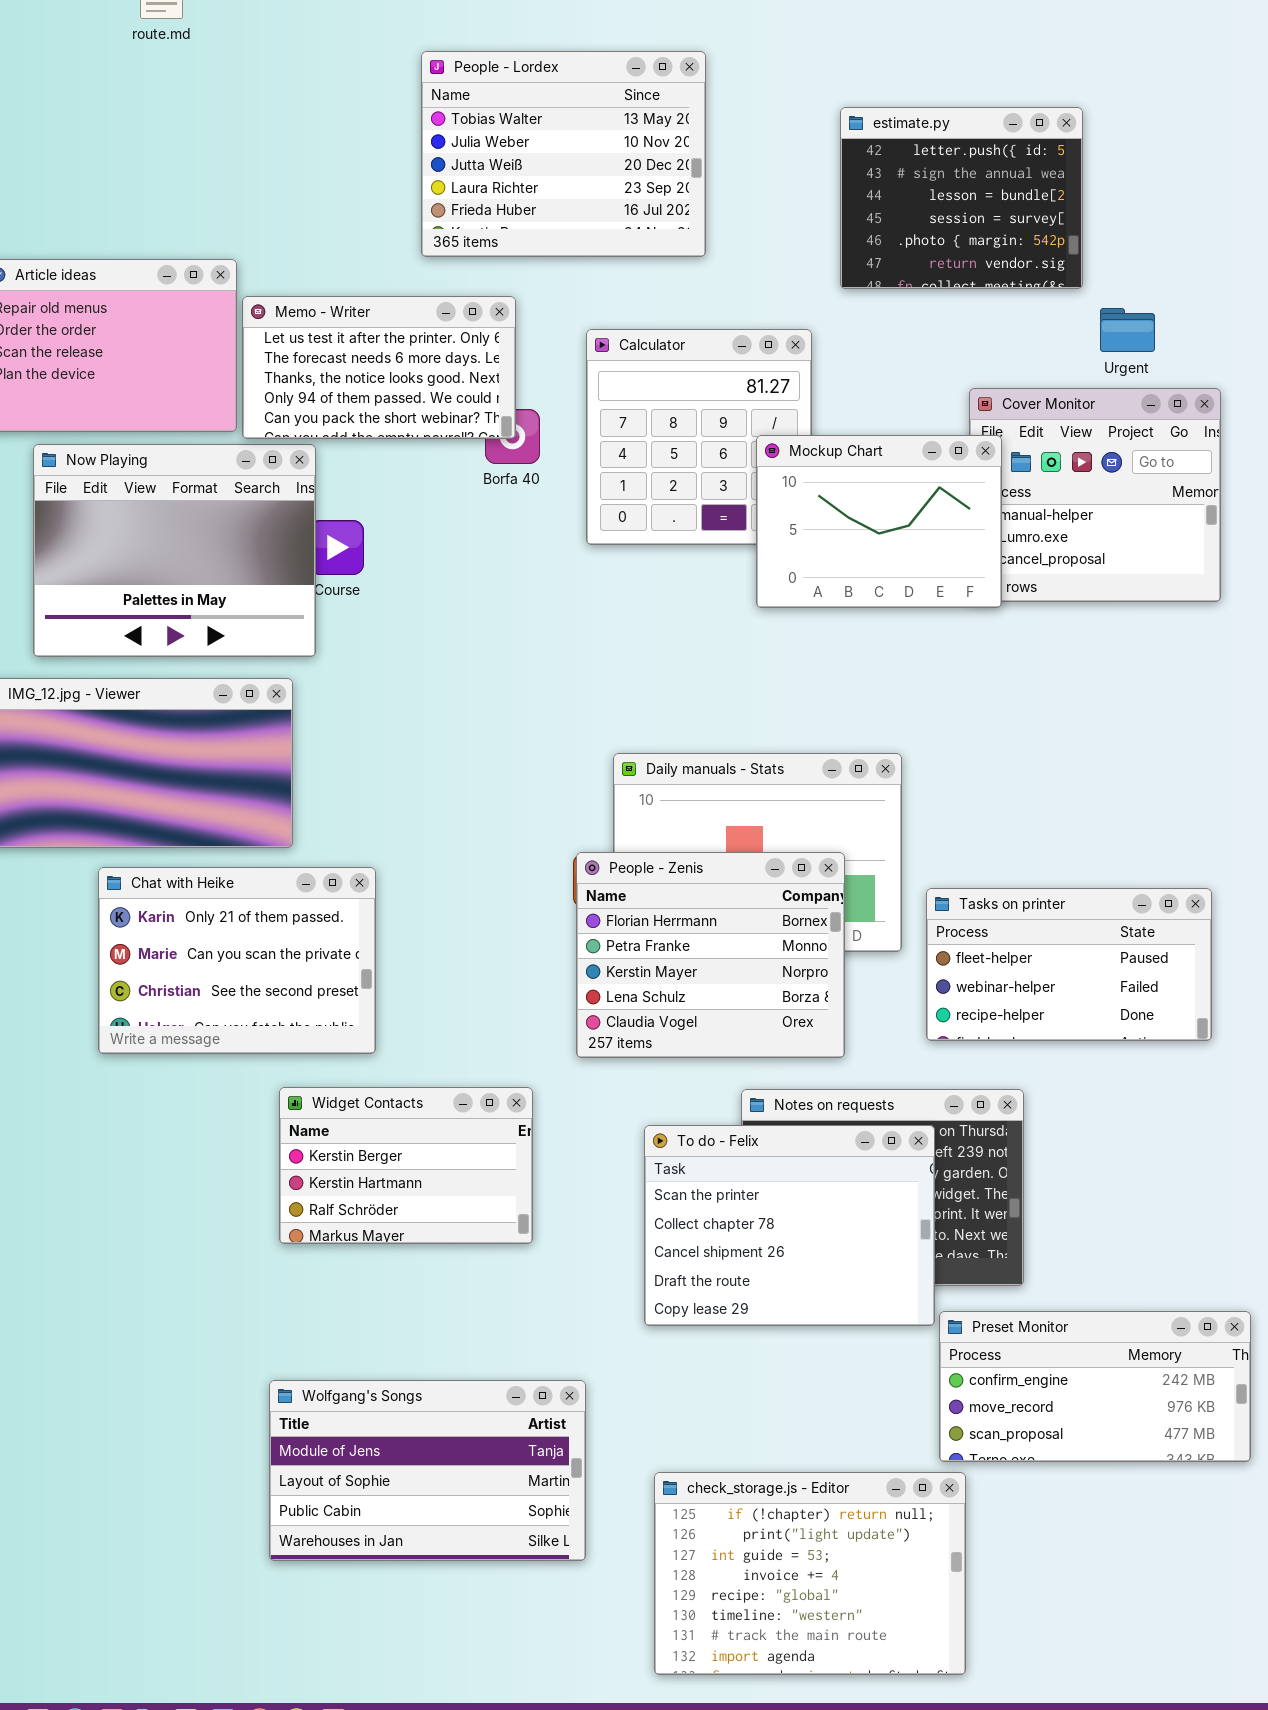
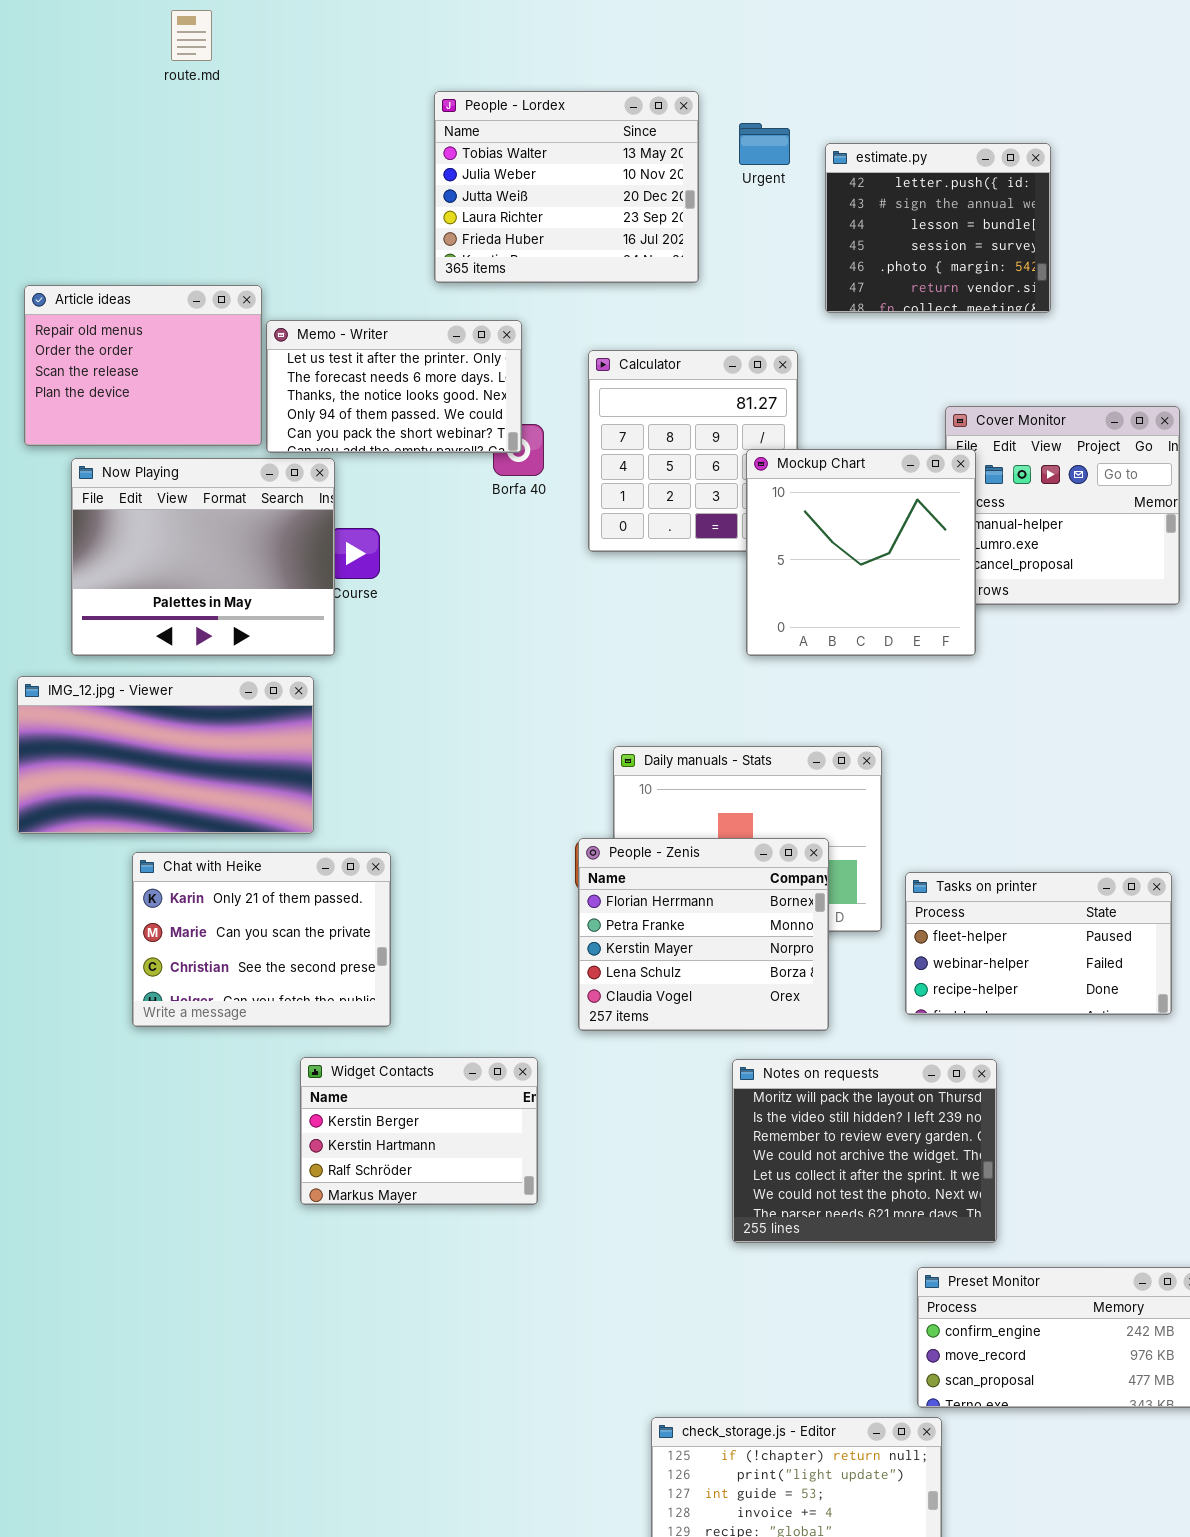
Urgent: [1100,308,1155,352] -> [739,123,790,165], moved
Mockup Chart: [756,435,1002,608] -> [746,449,976,656], resized
To do - Felix: [644,1125,935,1326] -> none, closed
Wolfgang's Songs: [269,1380,586,1561] -> none, closed

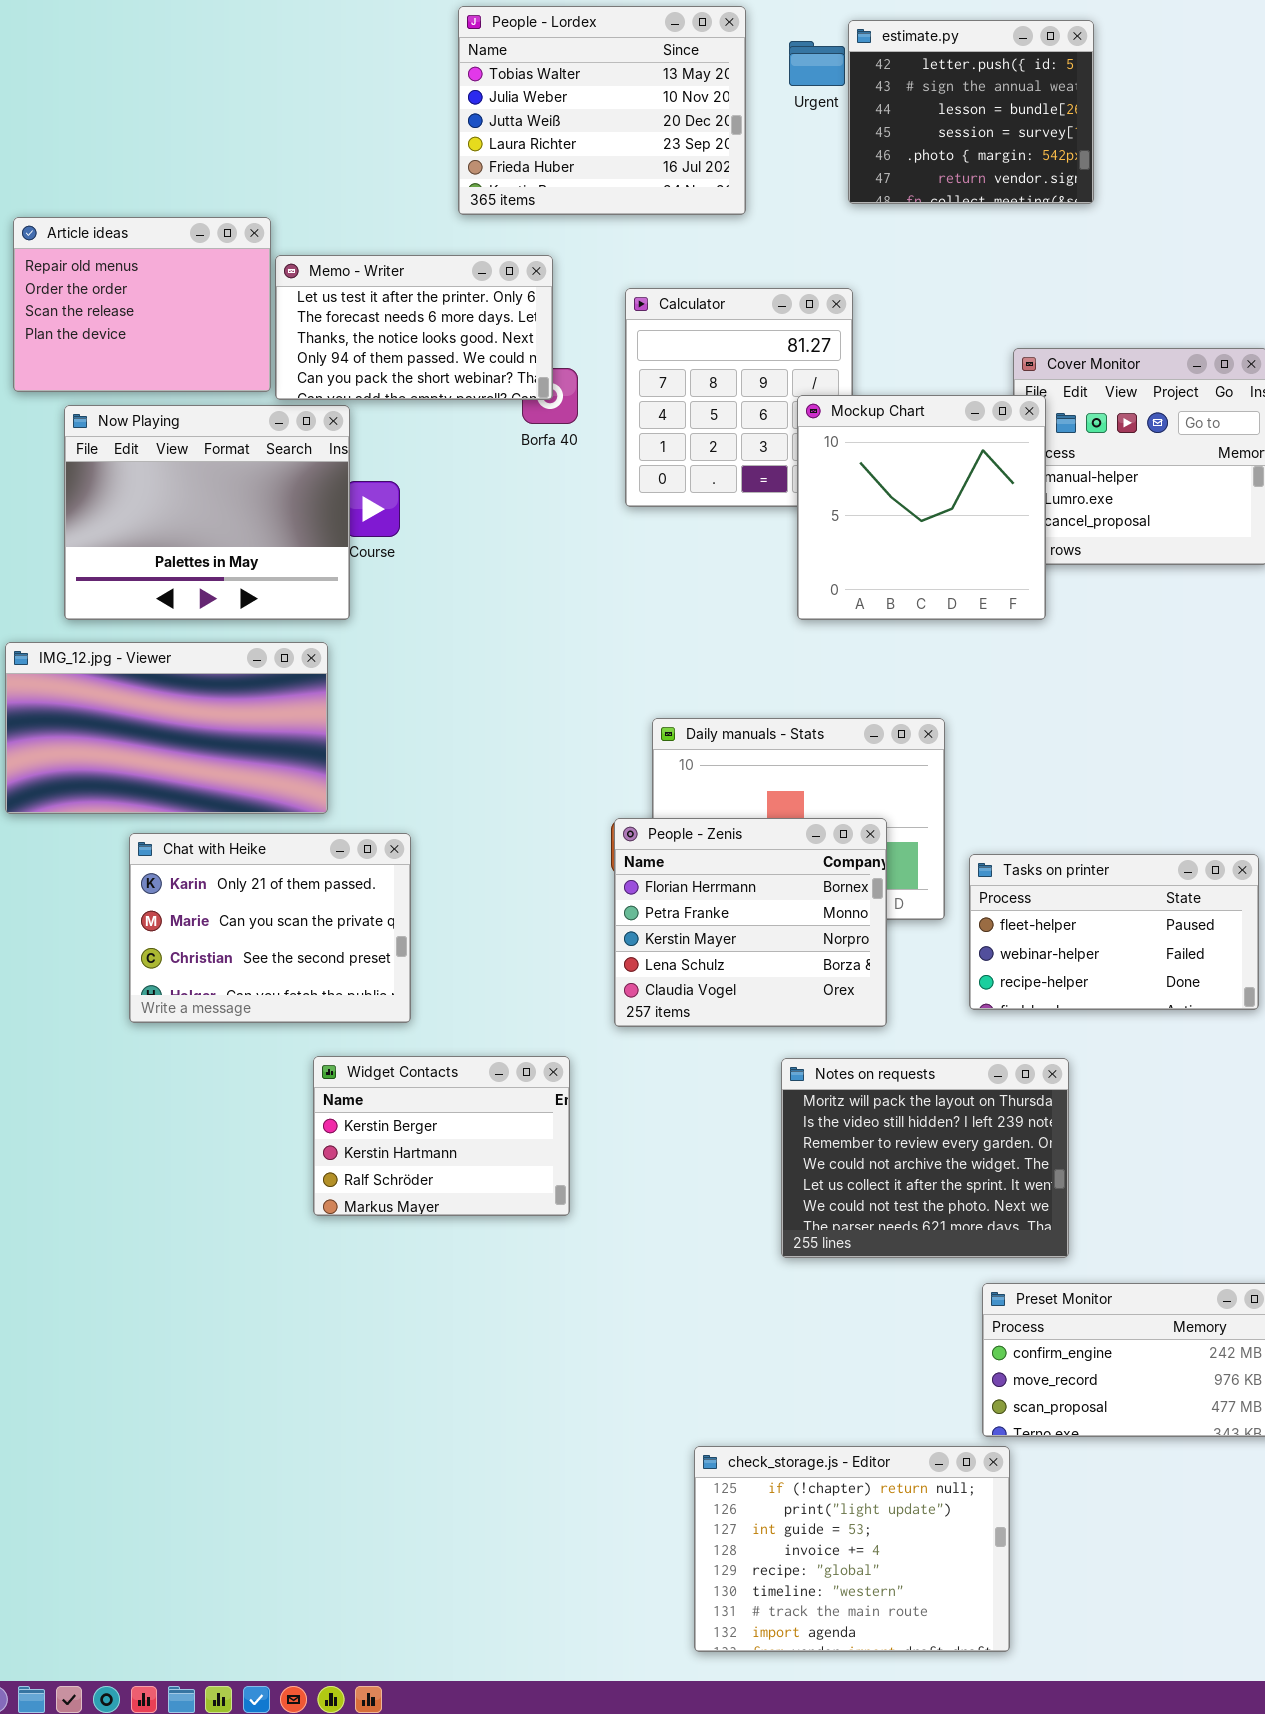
estimate.py: [825,143,1051,313] -> [848,20,1094,204], moved

